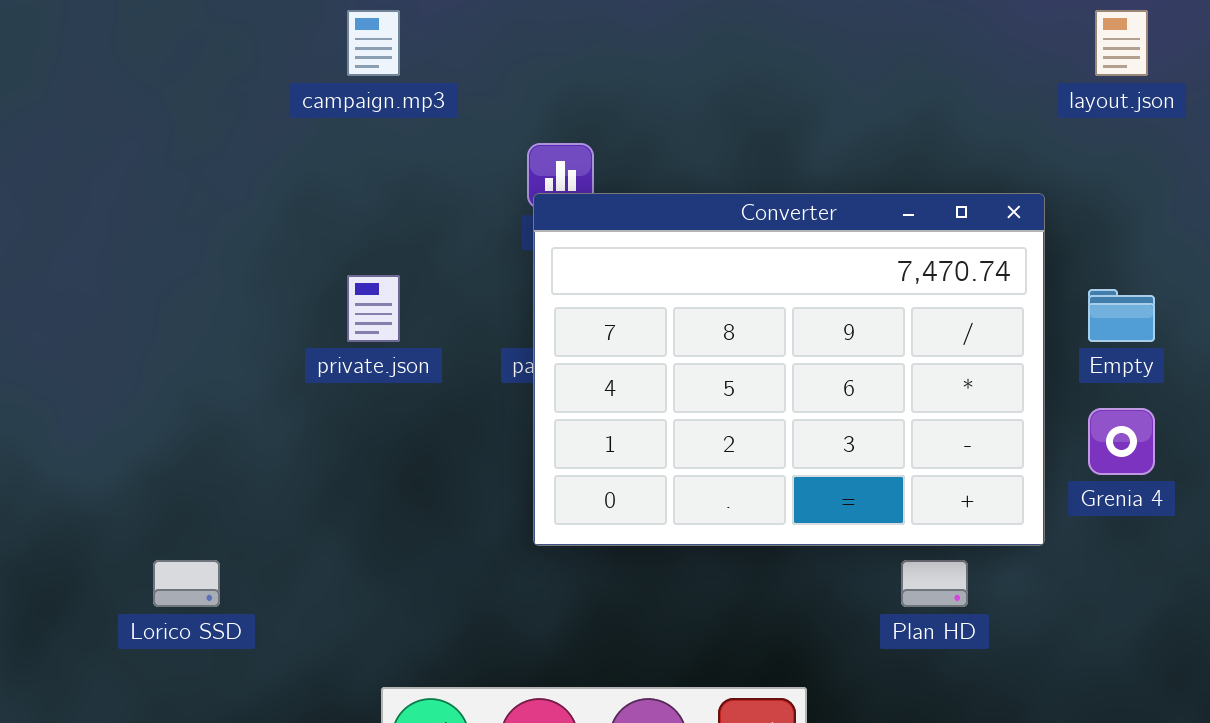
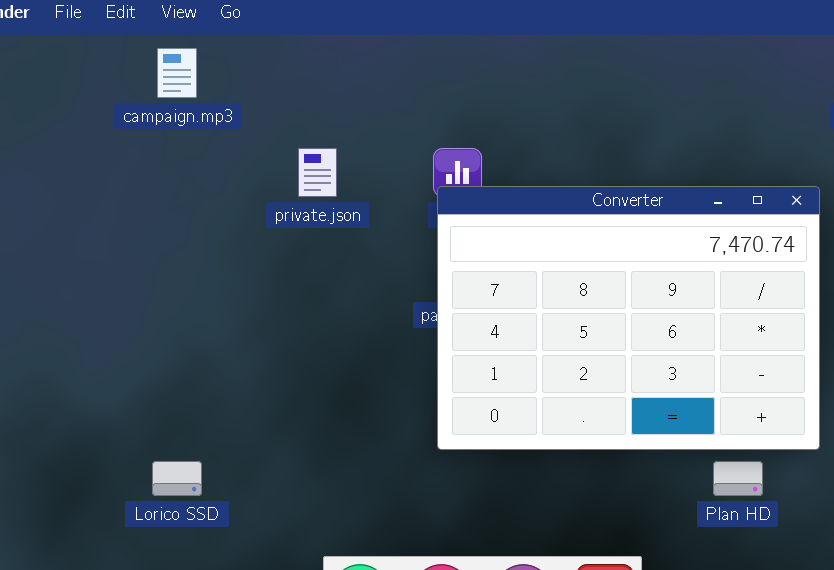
campaign.mp3: [347,10,400,76] -> [157,48,197,98], moved
private.json: [347,275,400,342] -> [298,148,337,197], moved

